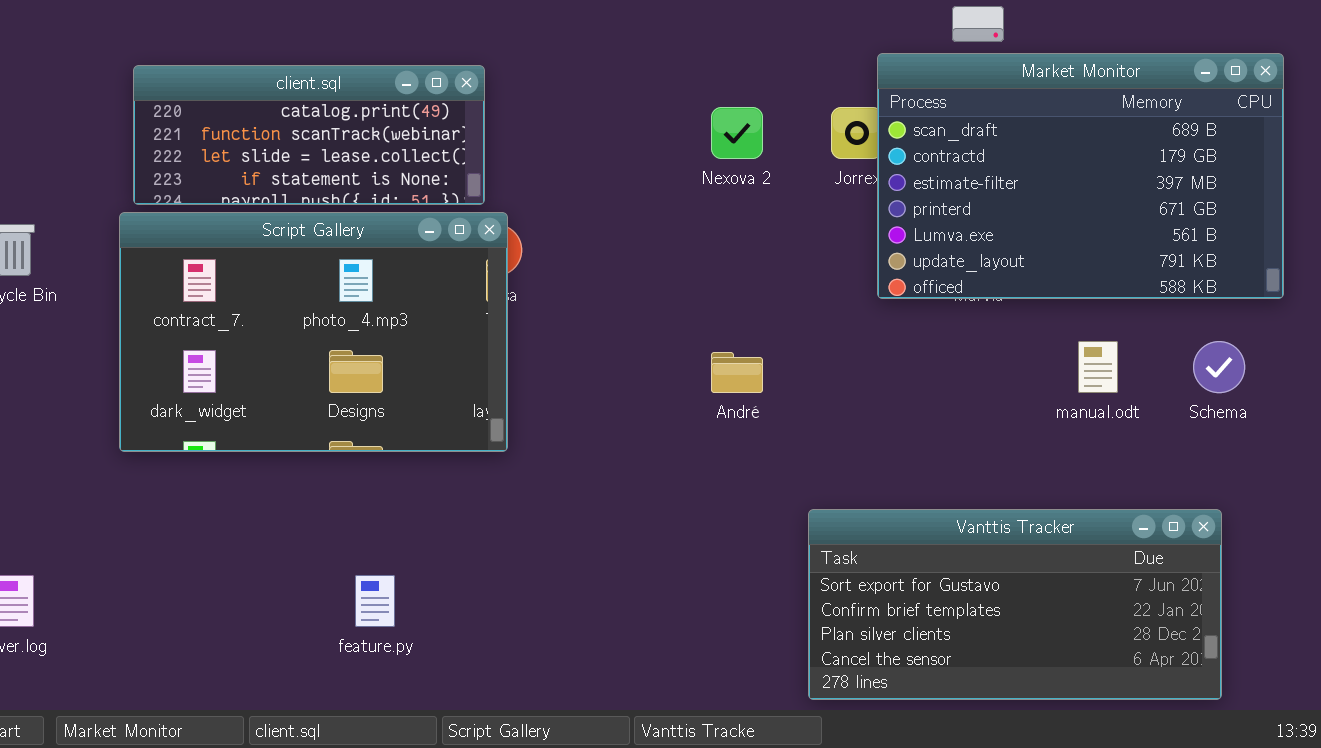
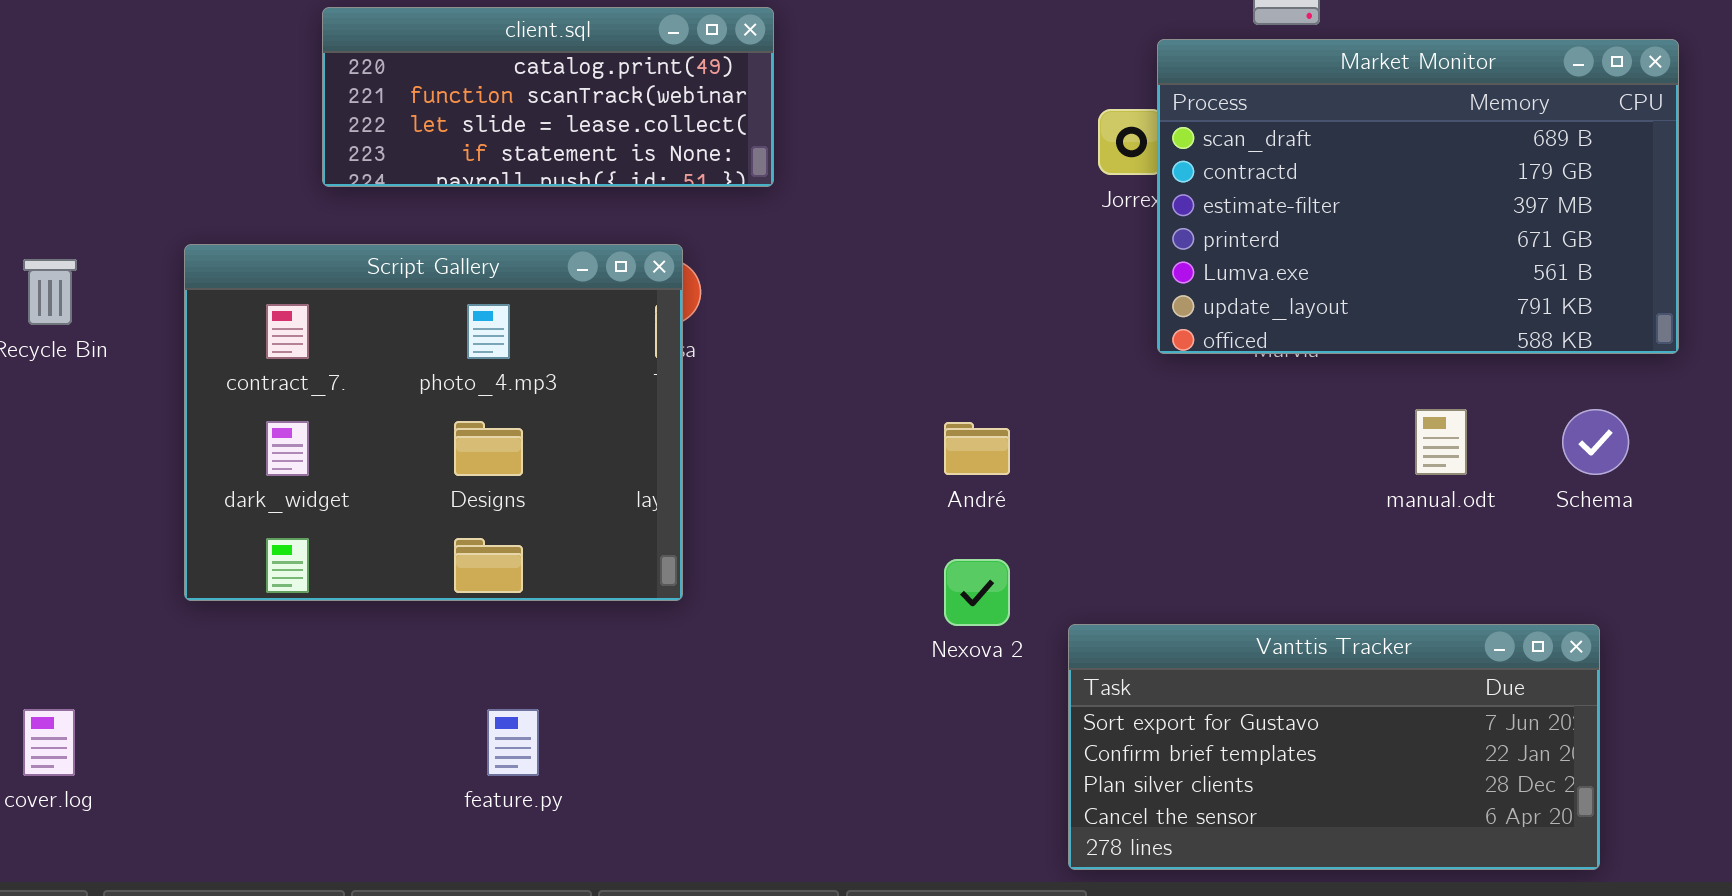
client.sql: [133,65,485,205] -> [322,7,774,187], moved
Nexova 2: [711,107,763,159] -> [944,559,1010,626], moved
Script Gallery: [119,212,508,452] -> [184,244,683,601], resized

